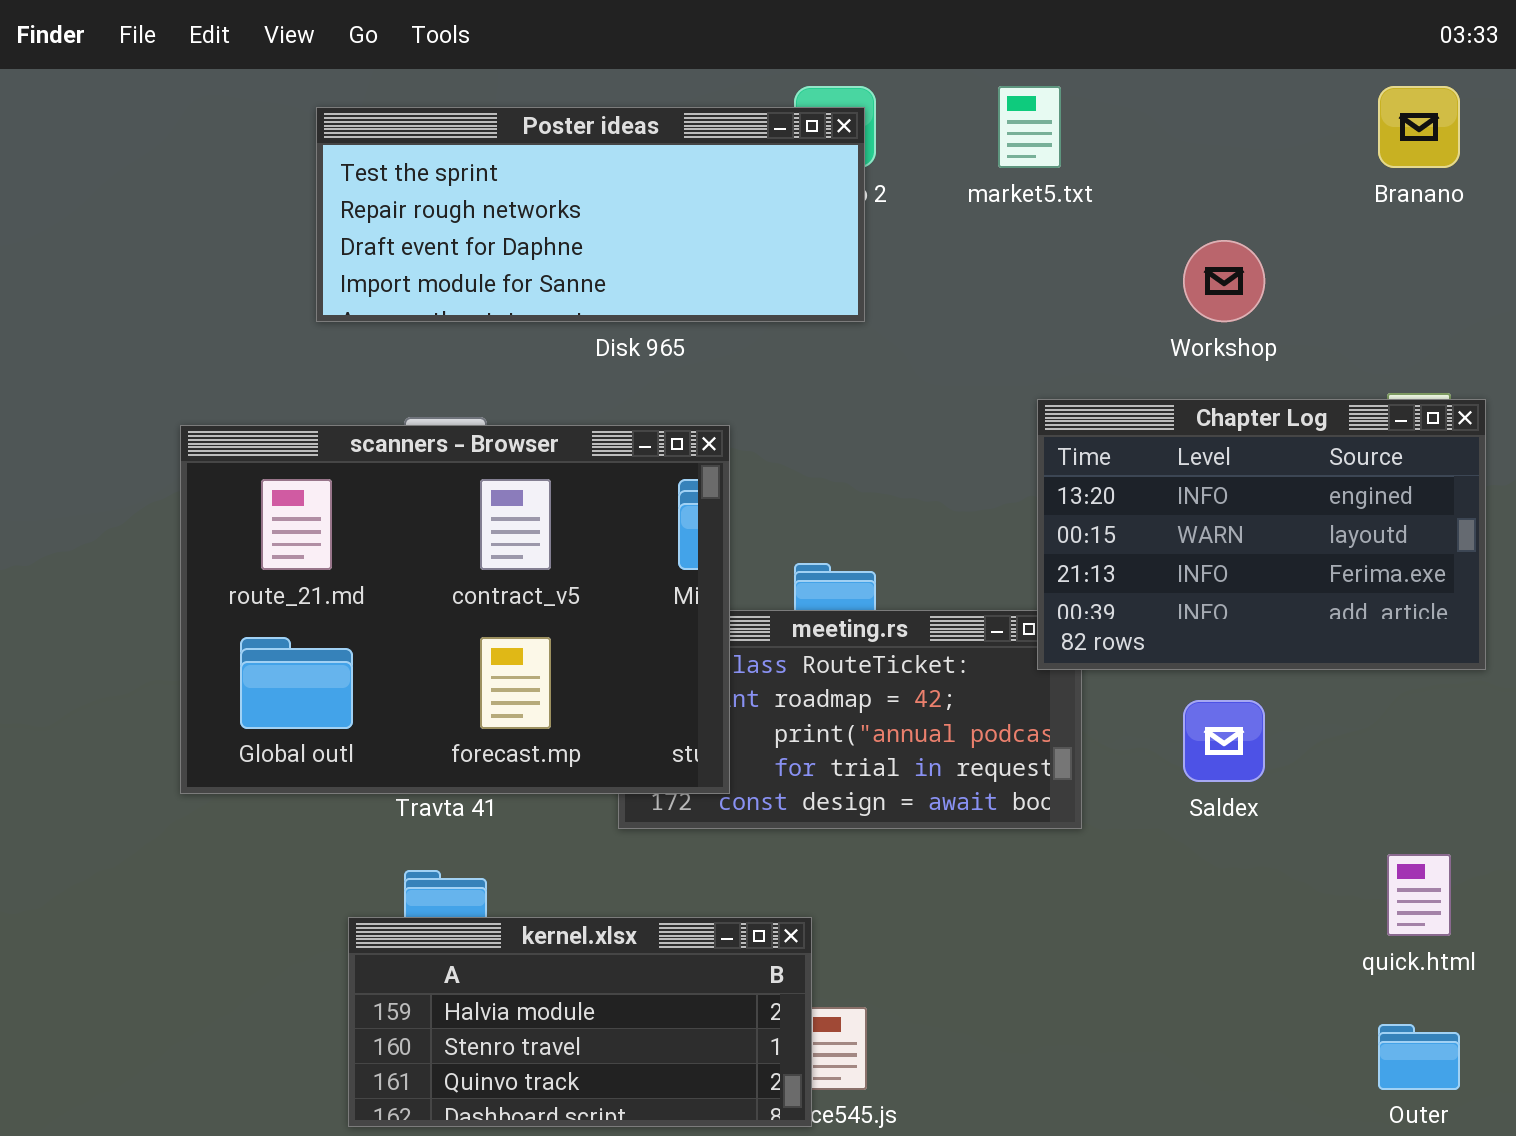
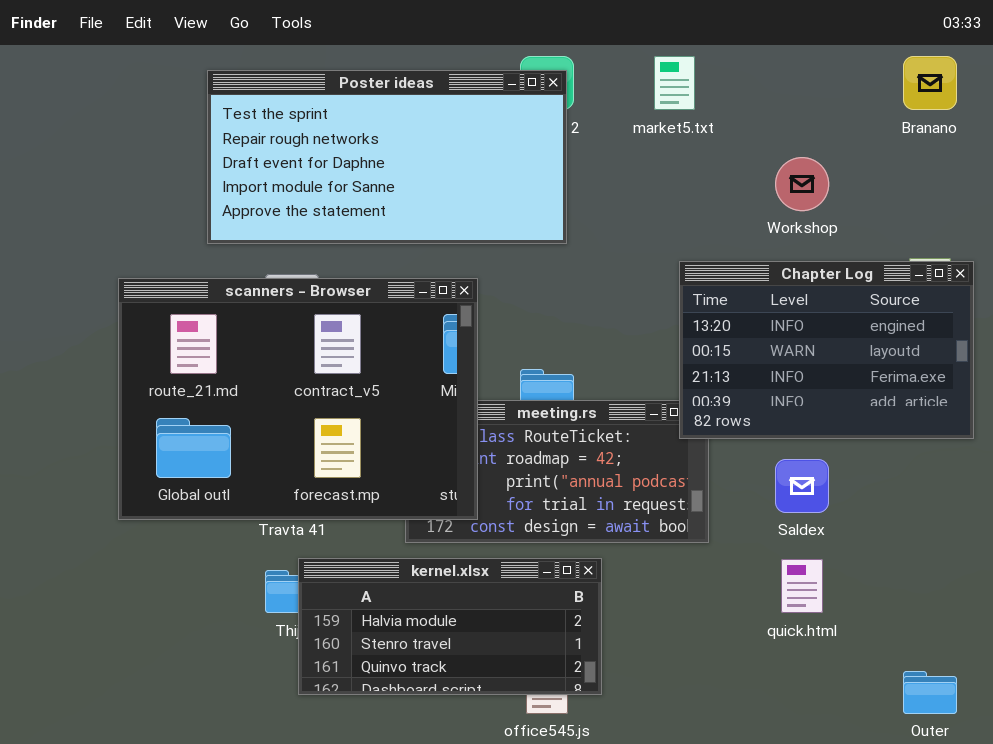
Poster ideas: [316,107,865,322] -> [207,70,567,244], resized
quick.html: [1387,854,1451,936] -> [781,559,823,613], moved
kernel.xlsx: [348,917,812,1127] -> [298,558,602,695], moved

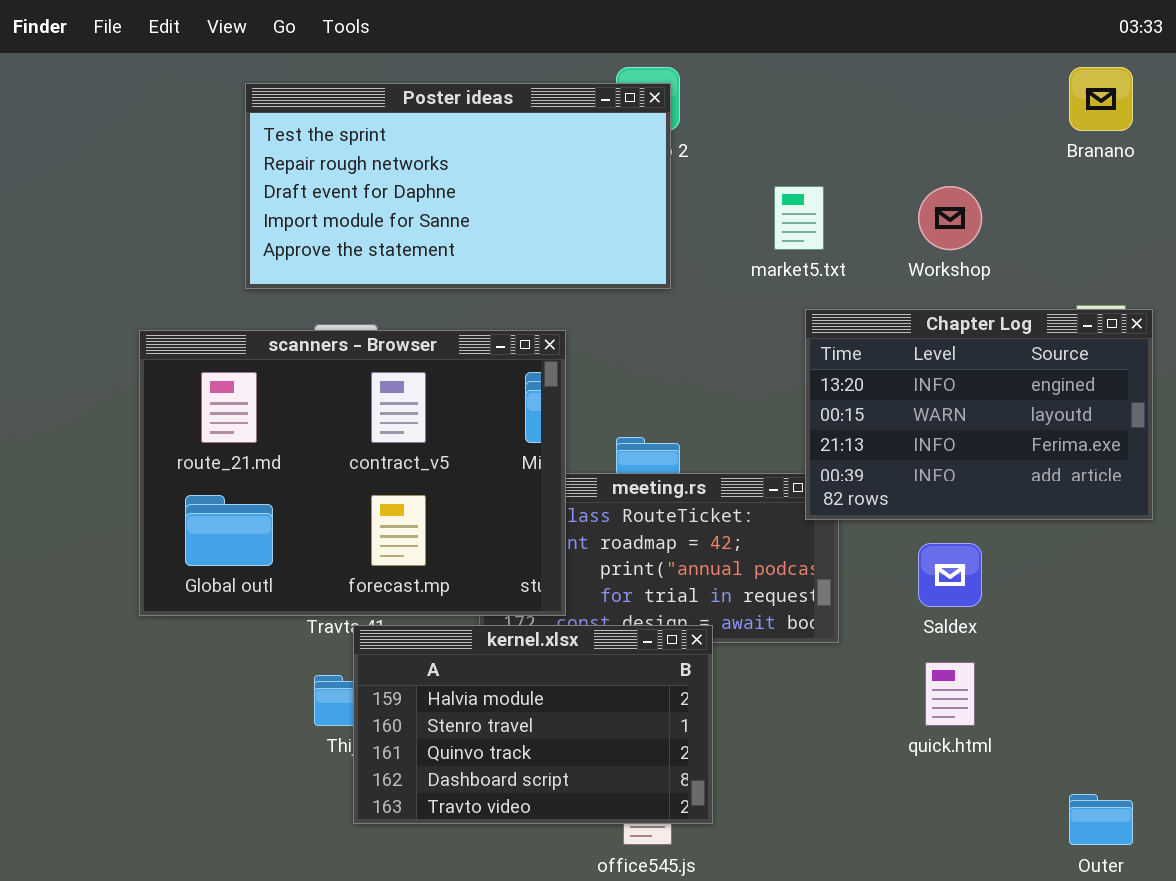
market5.txt: [654,56,695,110] -> [774,186,824,250], moved
kernel.xlsx: [298,558,602,695] -> [353,625,713,824], resized

